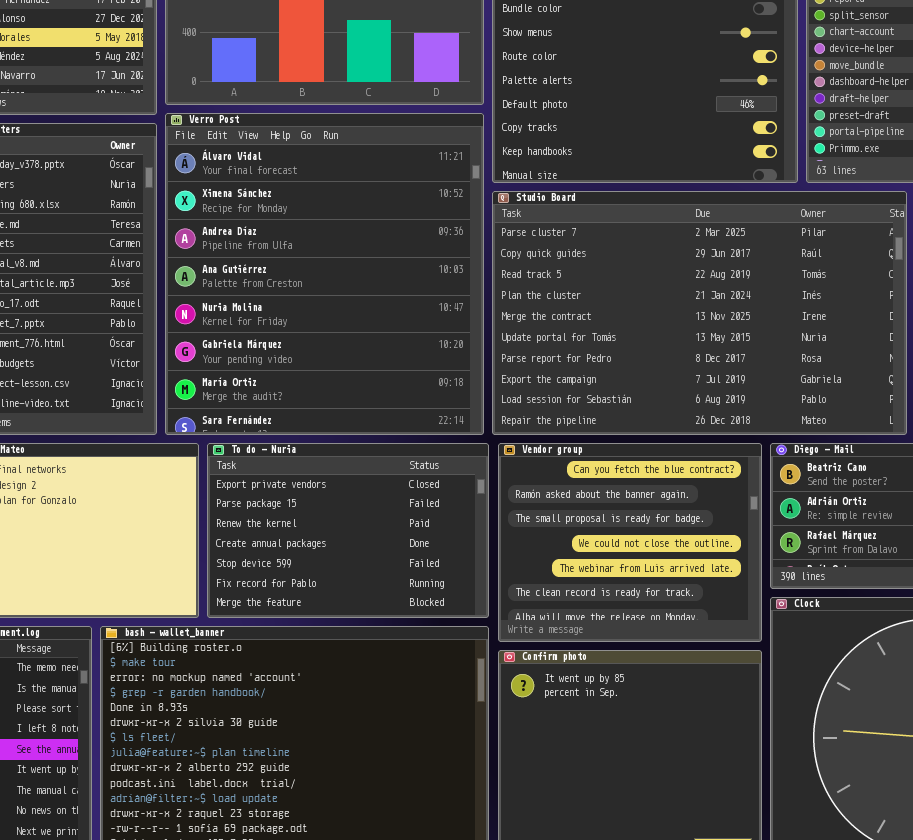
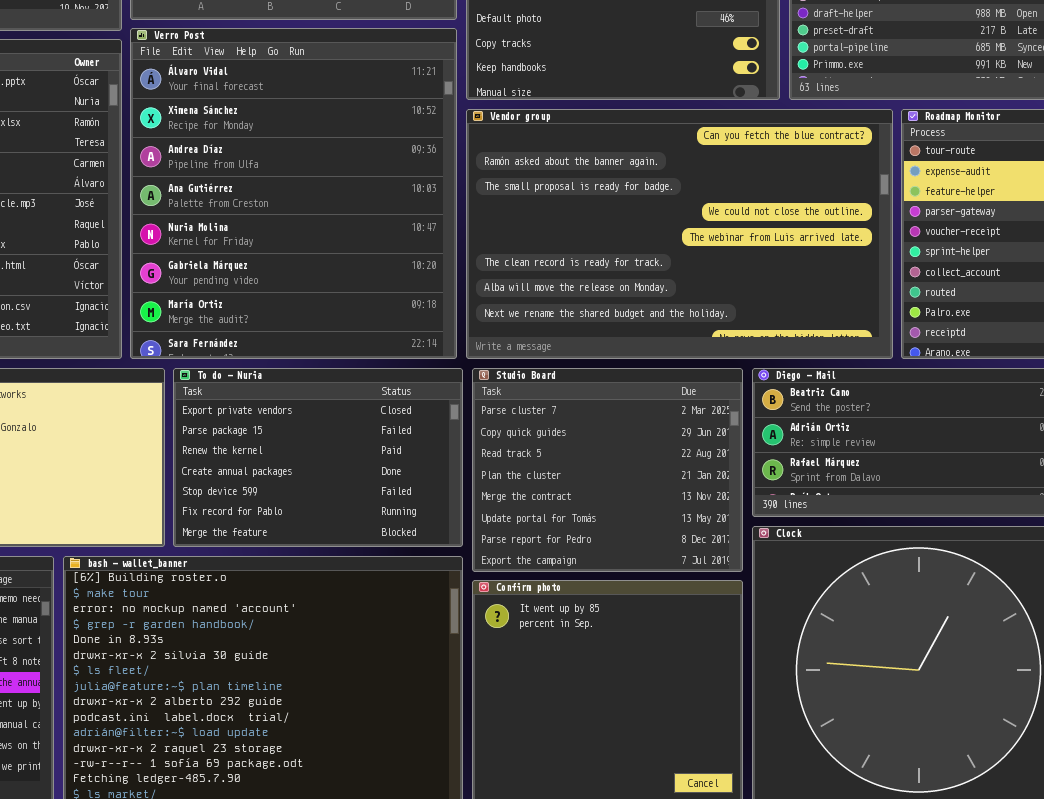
Studio Board: [492,191,907,435] -> [472,368,743,572], moved, resized
Vendor group: [498,443,762,642] -> [466,109,893,359], moved, resized

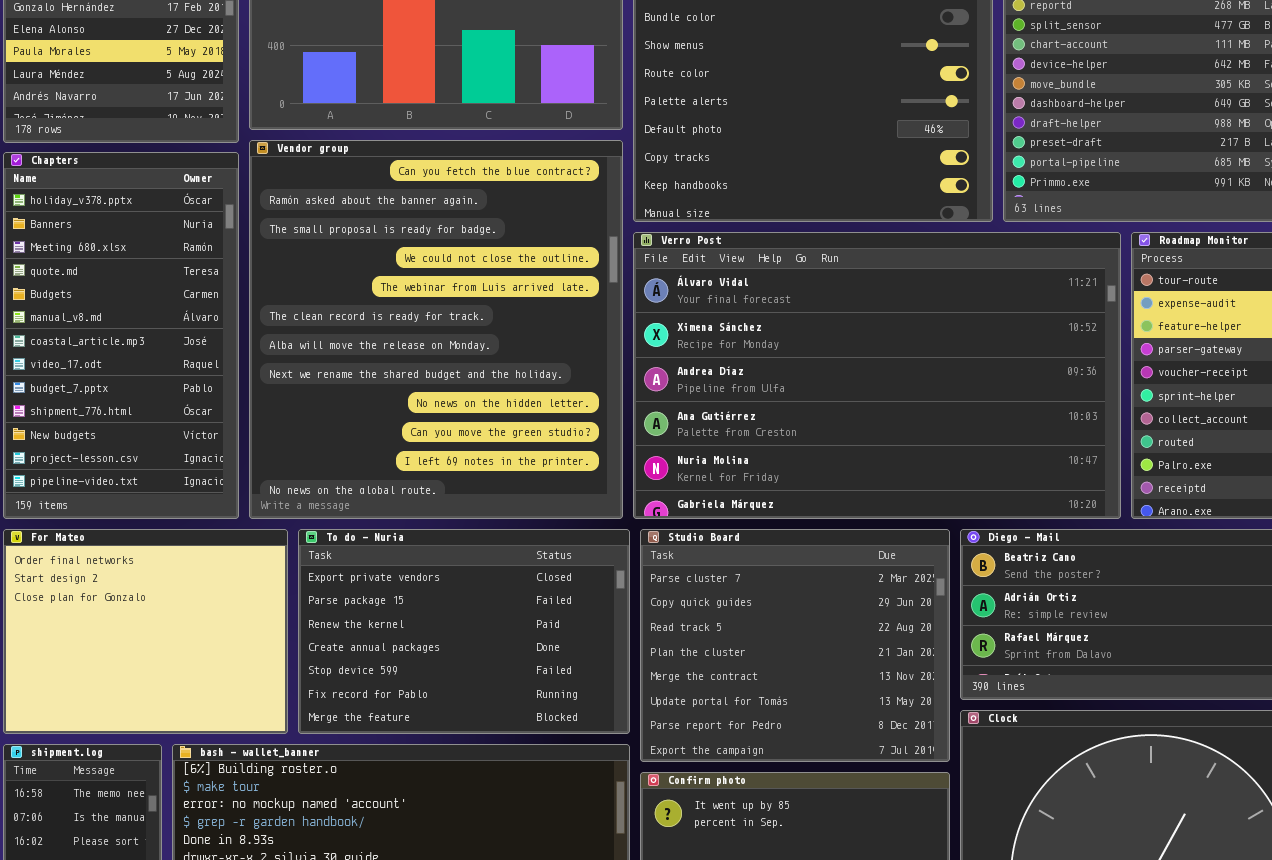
Verro Post: [130,28,457,359] -> [633,232,1121,519], moved, resized
Vendor group: [466,109,893,359] -> [249,140,623,519], moved, resized

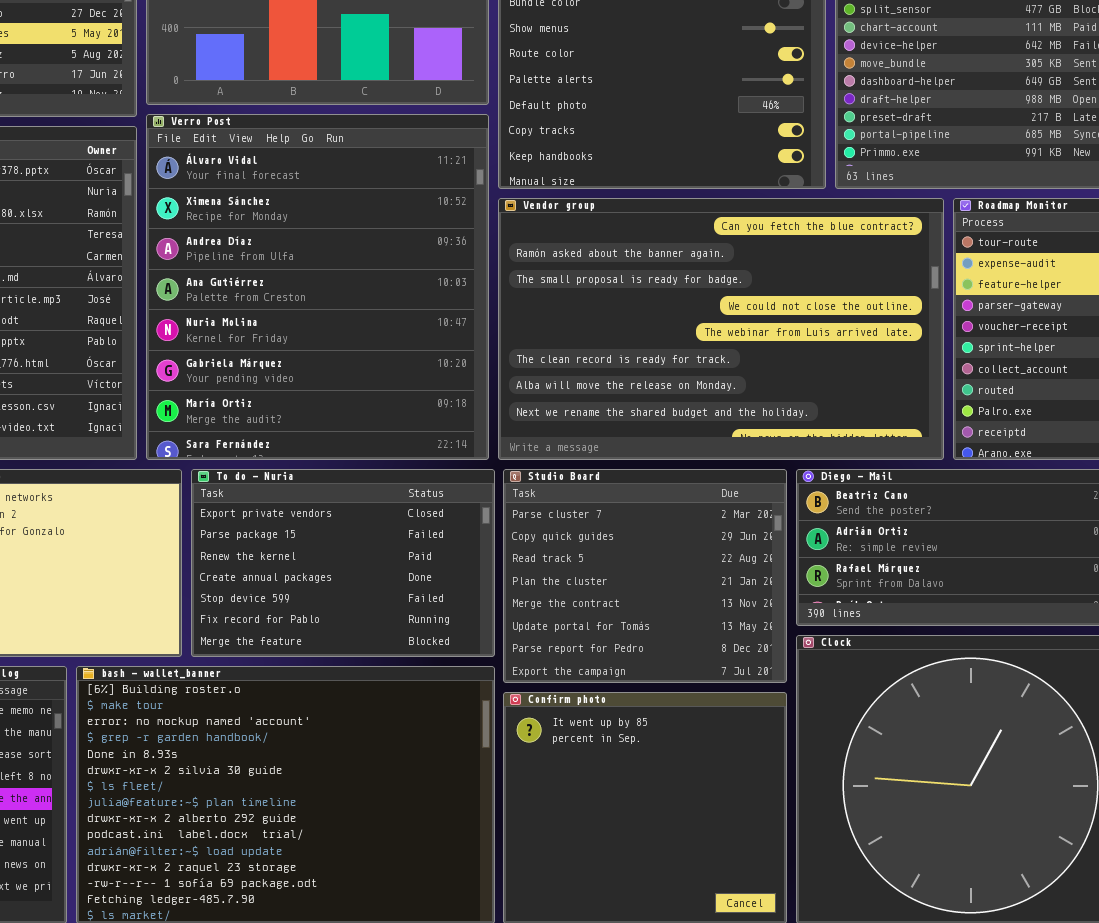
Vendor group: [249,140,623,519] -> [498,198,944,460], moved, resized
Verro Post: [633,232,1121,519] -> [146,114,489,460], moved, resized

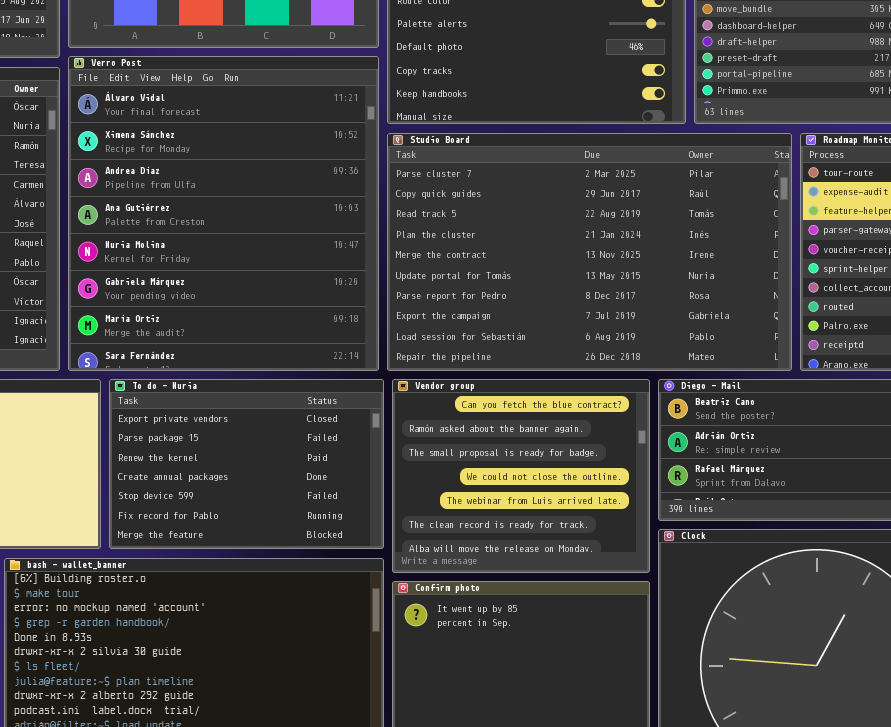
Vendor group: [498,198,944,460] -> [392,379,650,573], moved, resized
Studio Board: [503,469,787,683] -> [387,133,792,371], moved, resized

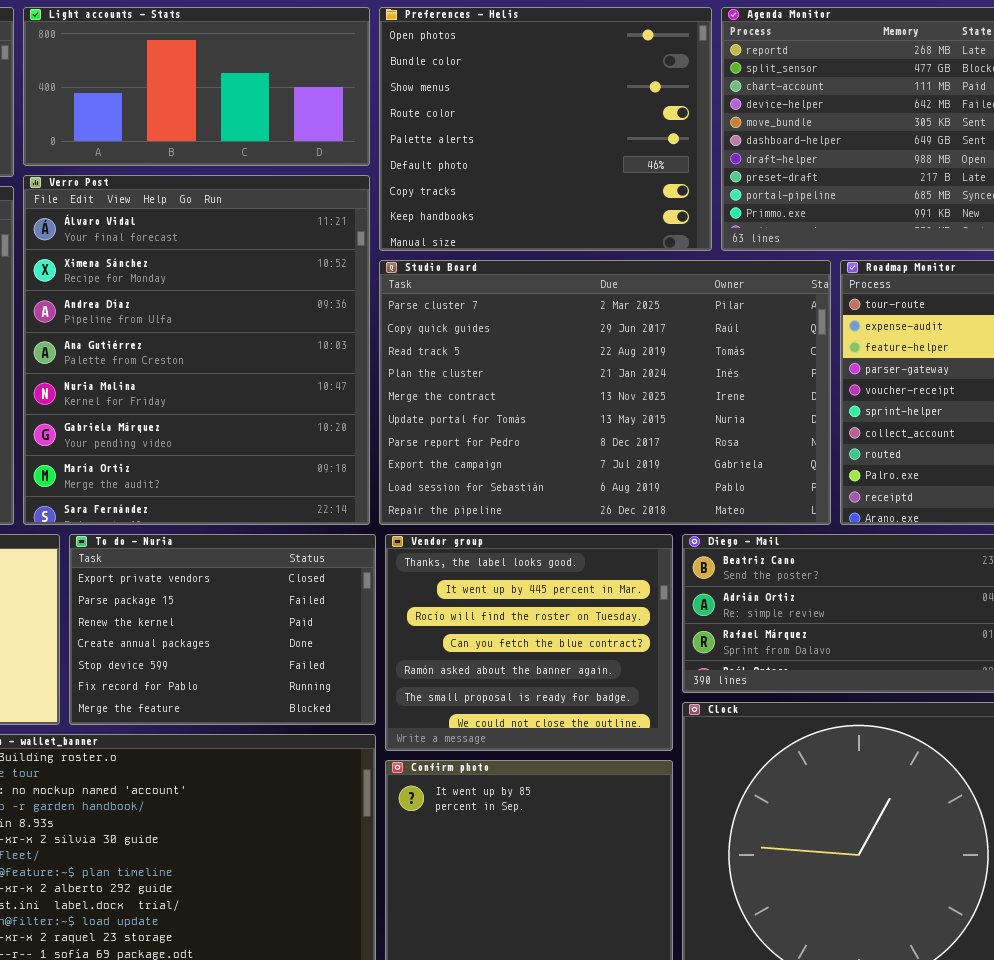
Vendor group: [392,379,650,573] -> [385,534,673,751], scrolled up 3 rows

